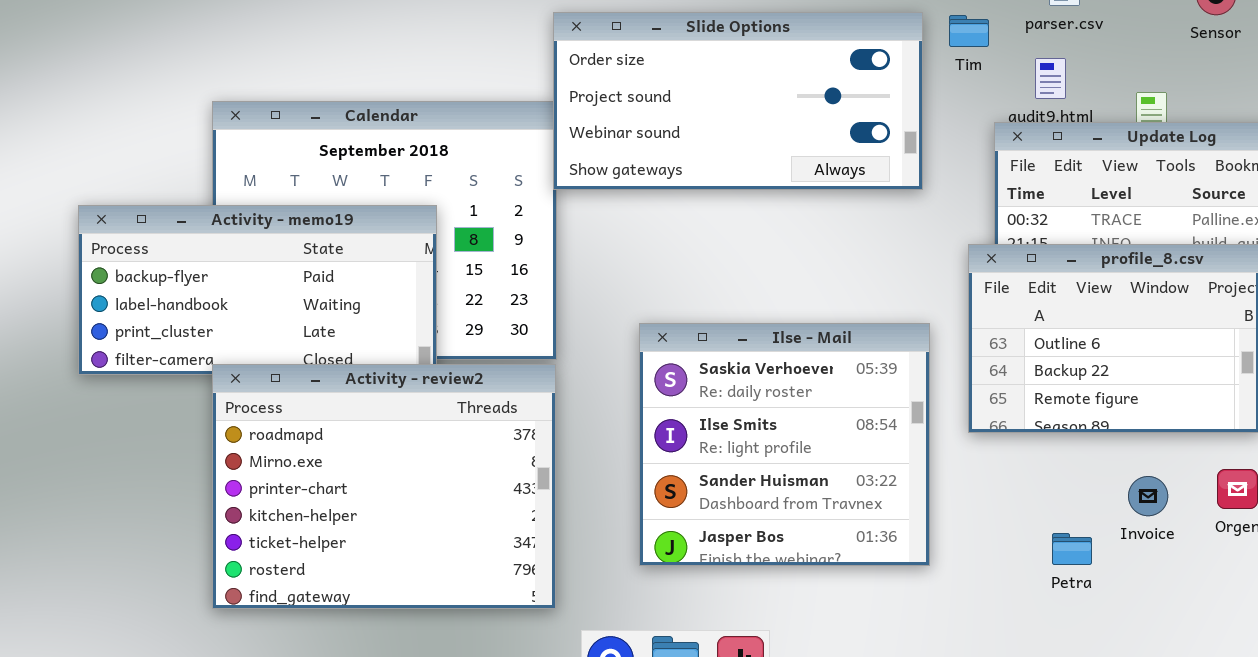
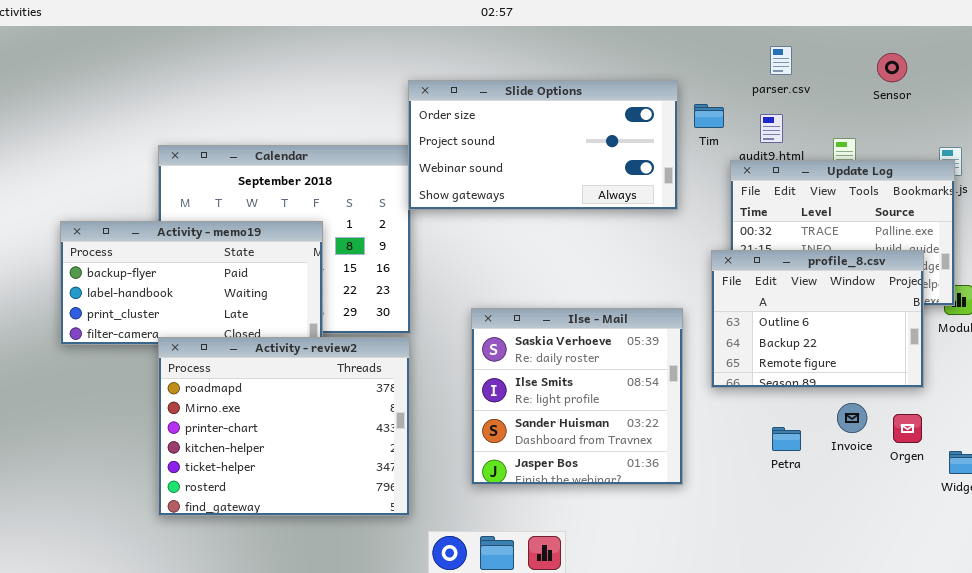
Tim: [949,15,989,47] -> [694,104,724,128], moved
Invoice: [1128,476,1168,516] -> [837,403,867,433], moved
Petra: [1052,533,1092,565] -> [772,427,801,451], moved

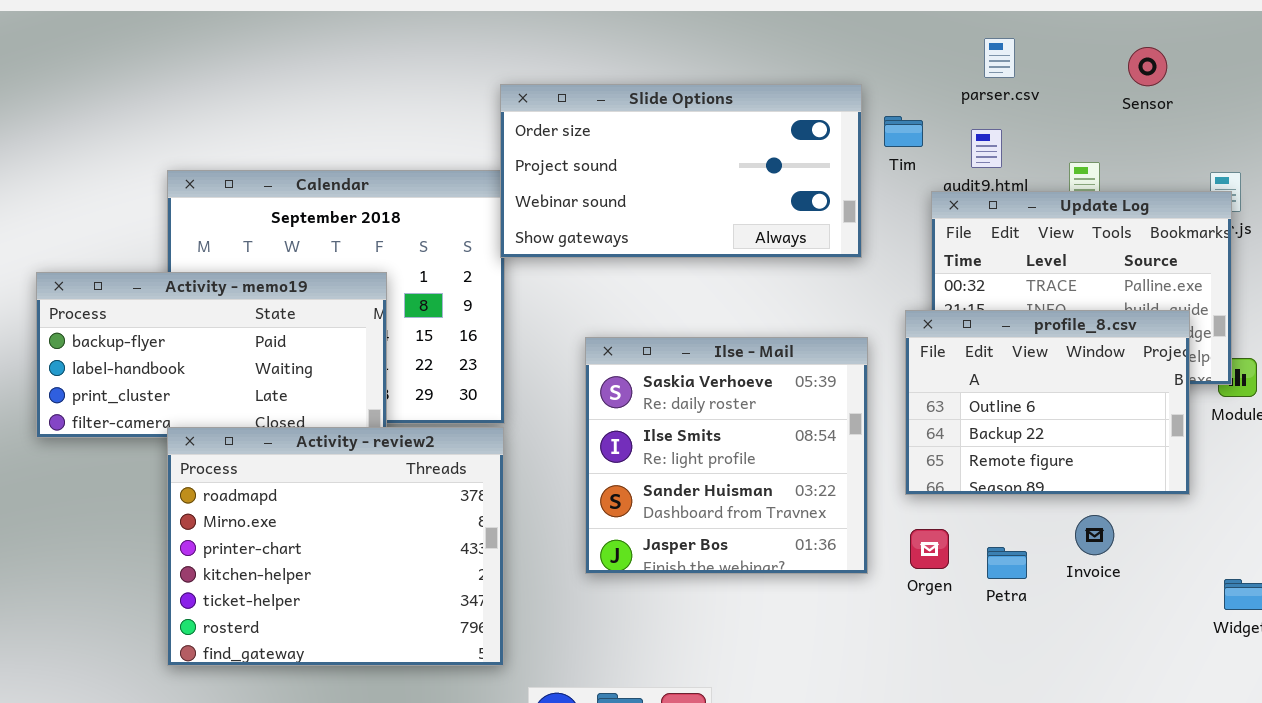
Ilse - Mail: [471,308,683,485] -> [585,337,868,574], moved
Orgen: [893,414,922,443] -> [910,529,949,569], moved

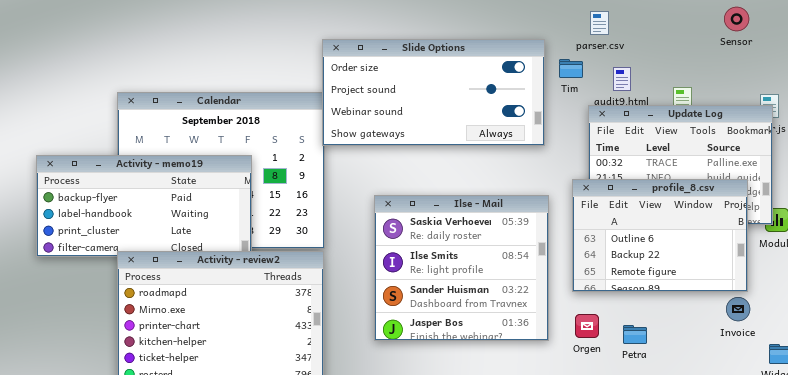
parser.csv: [984,38,1015,78] -> [590,11,609,35], moved
Sensor: [1128,47,1167,86] -> [724,7,749,31], moved
Invoice: [1075,515,1114,555] -> [726,297,750,321], moved

